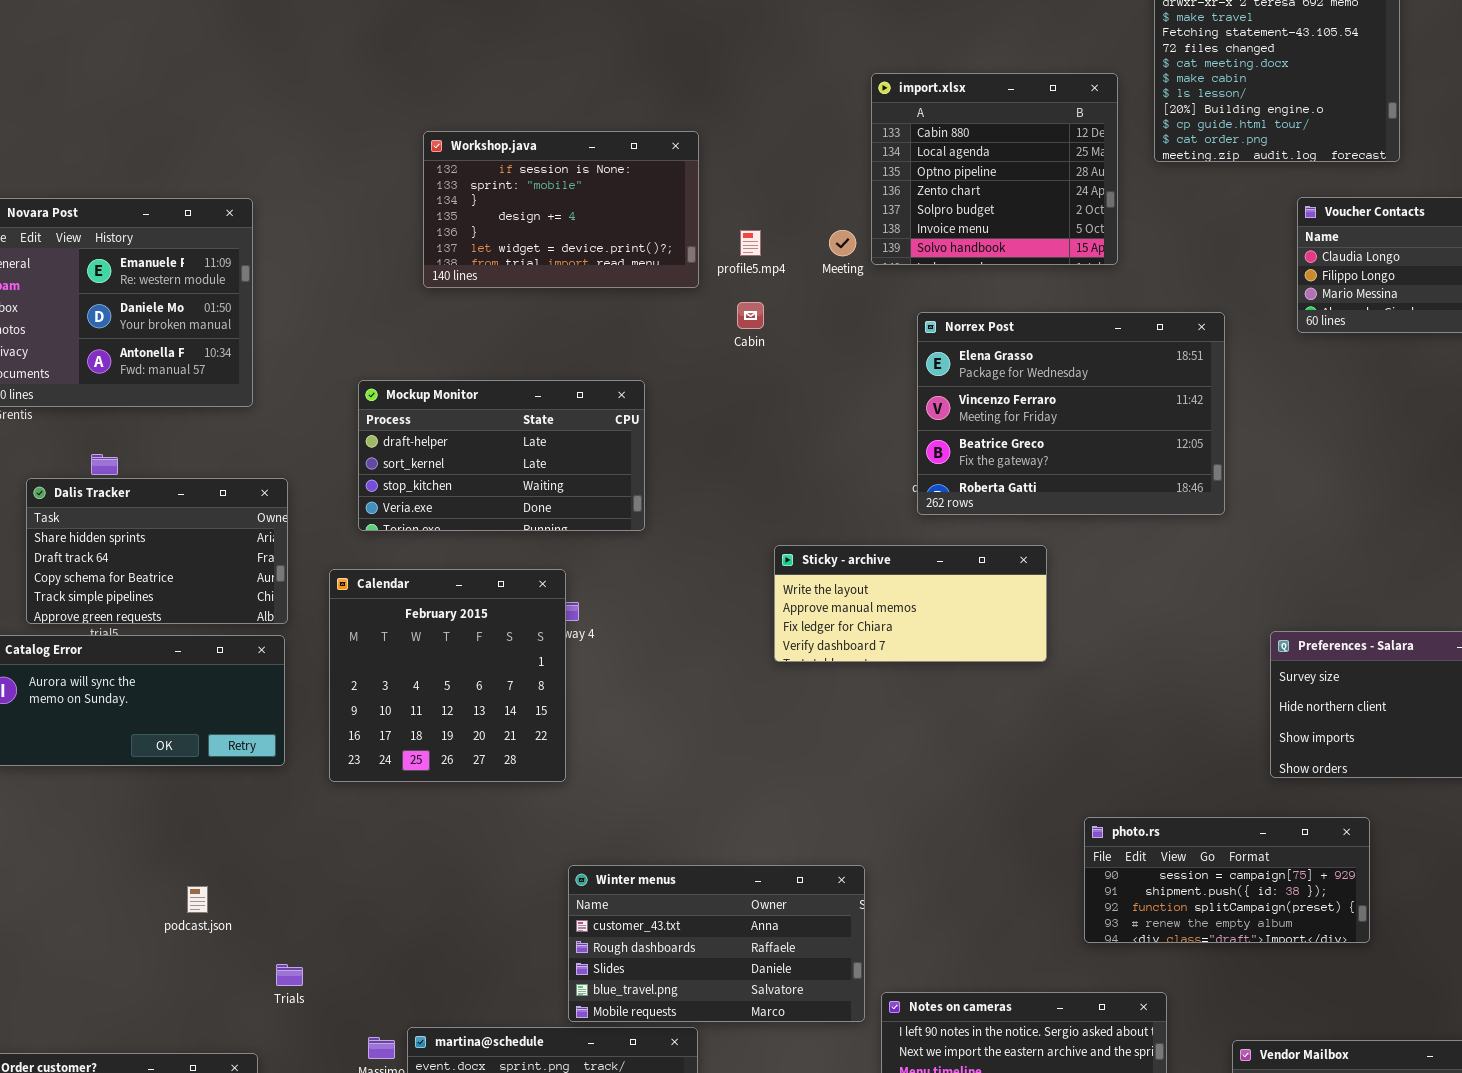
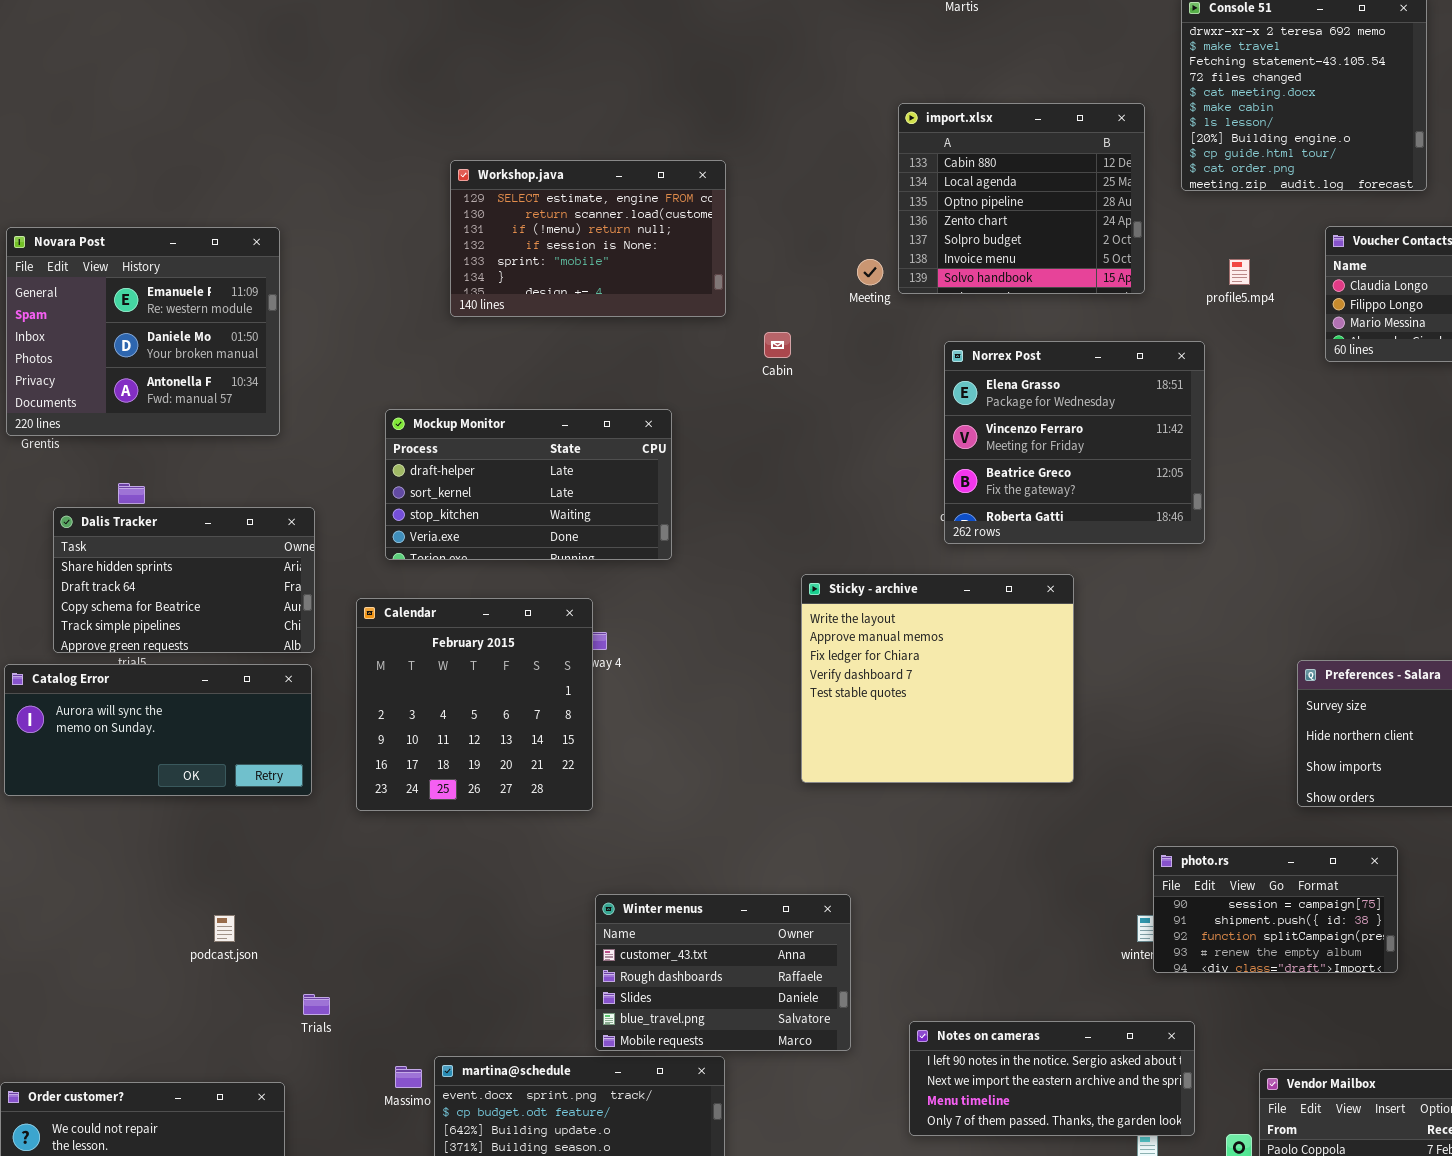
Workshop.java: [423,131,699,288] -> [450,160,726,317], scrolled up 3 rows
profile5.mp4: [740,230,761,256] -> [1229,259,1250,285], moved
Norrex Post: [917,312,1225,515] -> [944,341,1205,544], resized
Sticky - archive: [774,545,1047,662] -> [801,574,1074,783], resized
photo.rs: [1084,817,1370,943] -> [1153,846,1398,973], resized
Winter menus: [568,865,865,1022] -> [595,894,851,1051], resized

